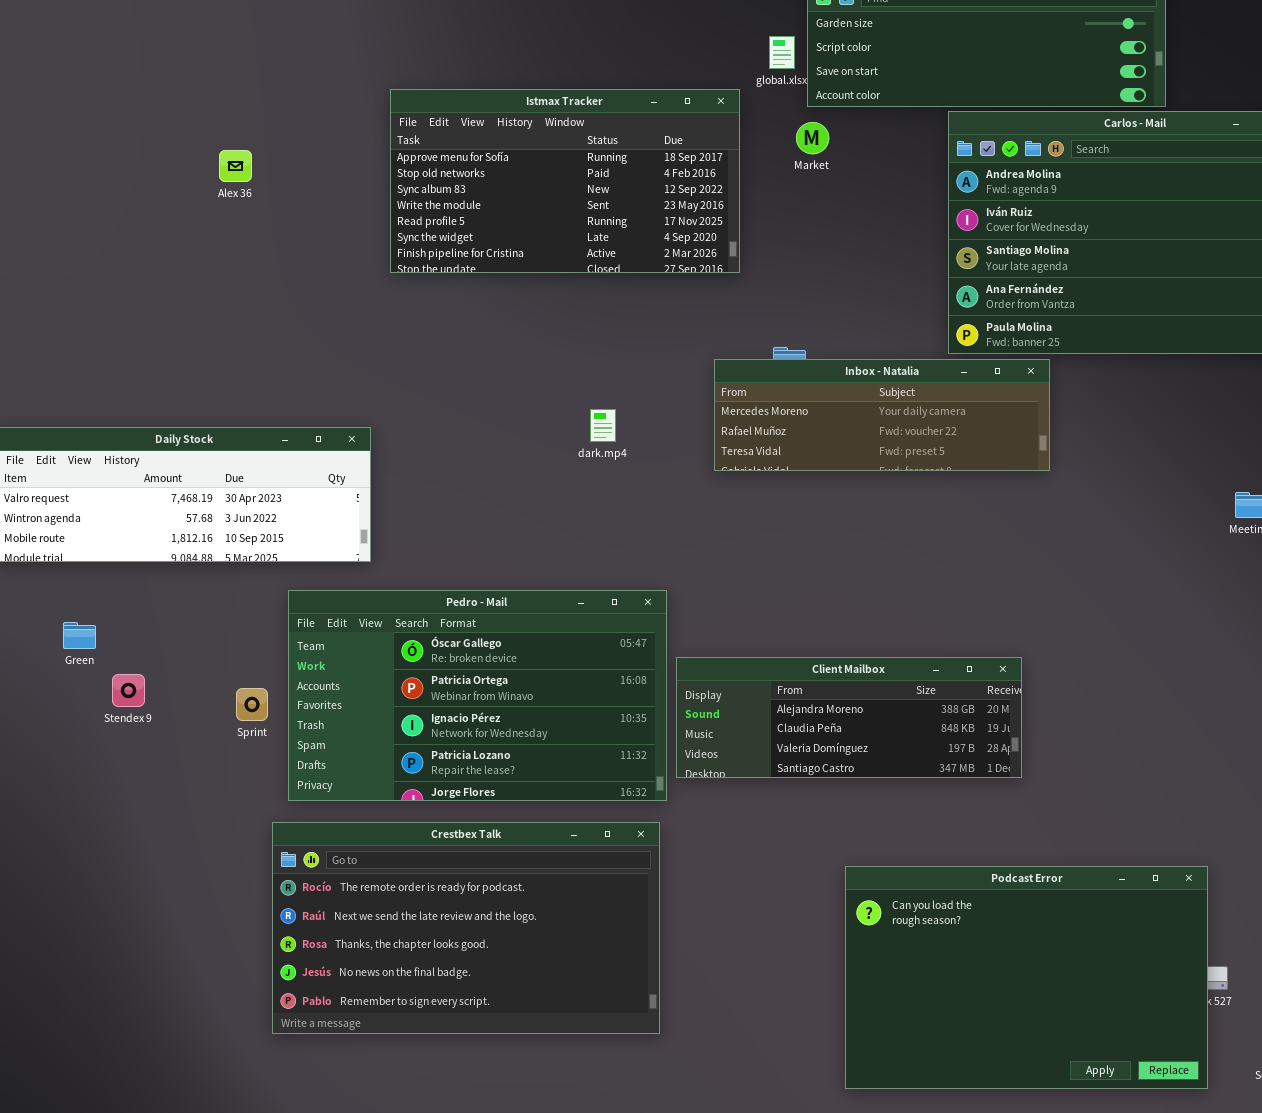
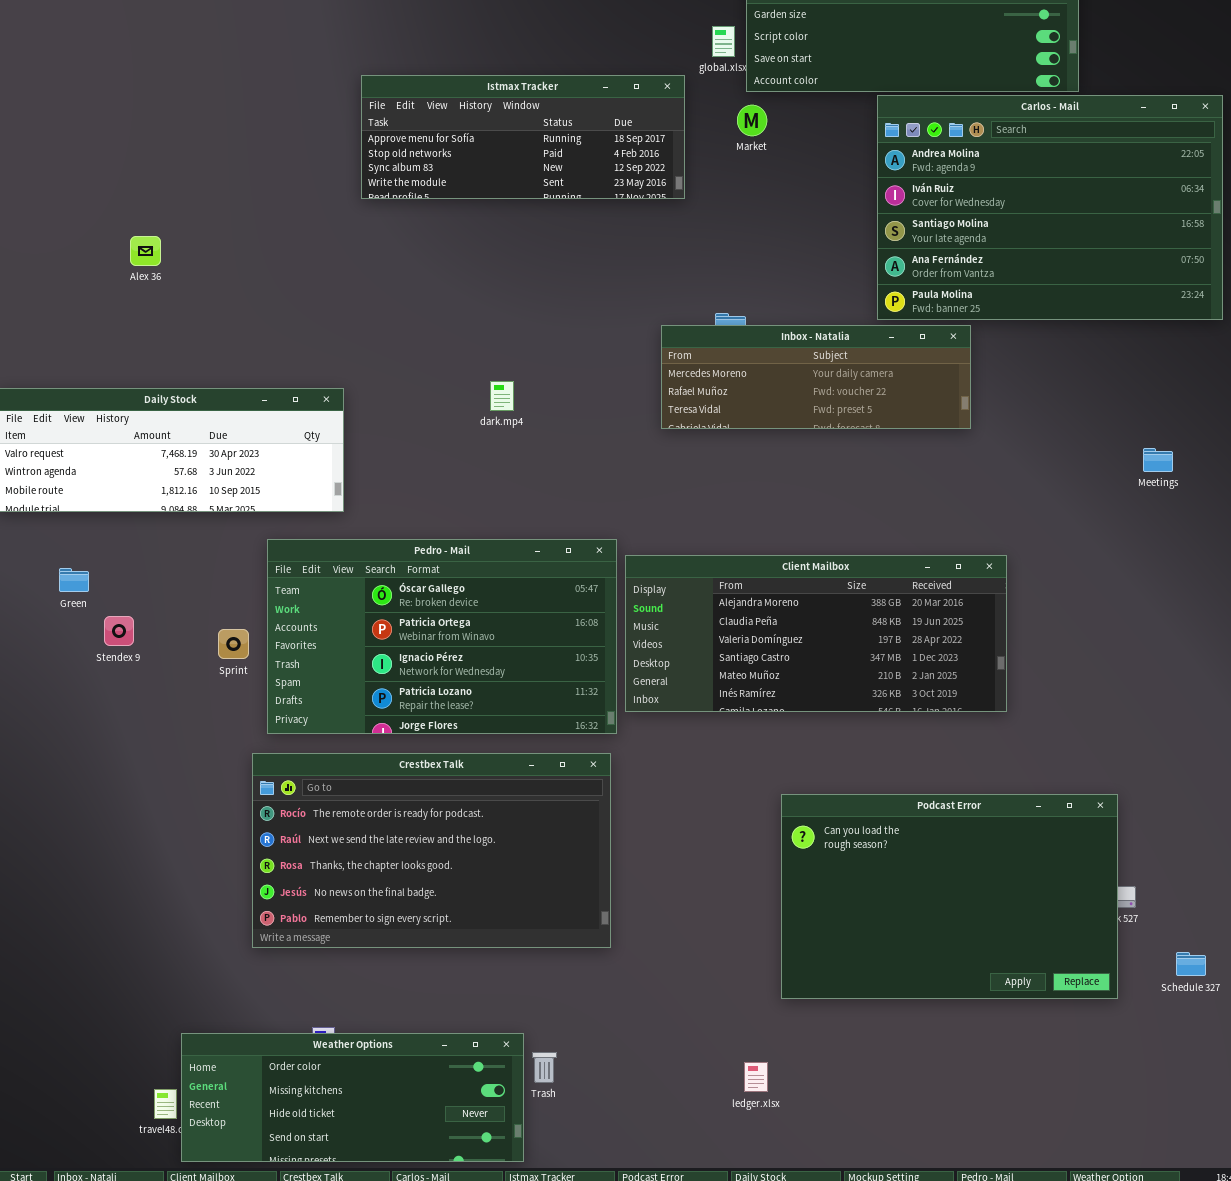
Istmax Tracker: [390,89,740,273] -> [361,75,685,199], resized
Alex 36: [219,150,252,182] -> [130,236,161,266], moved
dark.mp4: [590,409,616,442] -> [490,381,514,411], moved
Client Mailbox: [676,657,1022,778] -> [625,555,1007,712], resized

